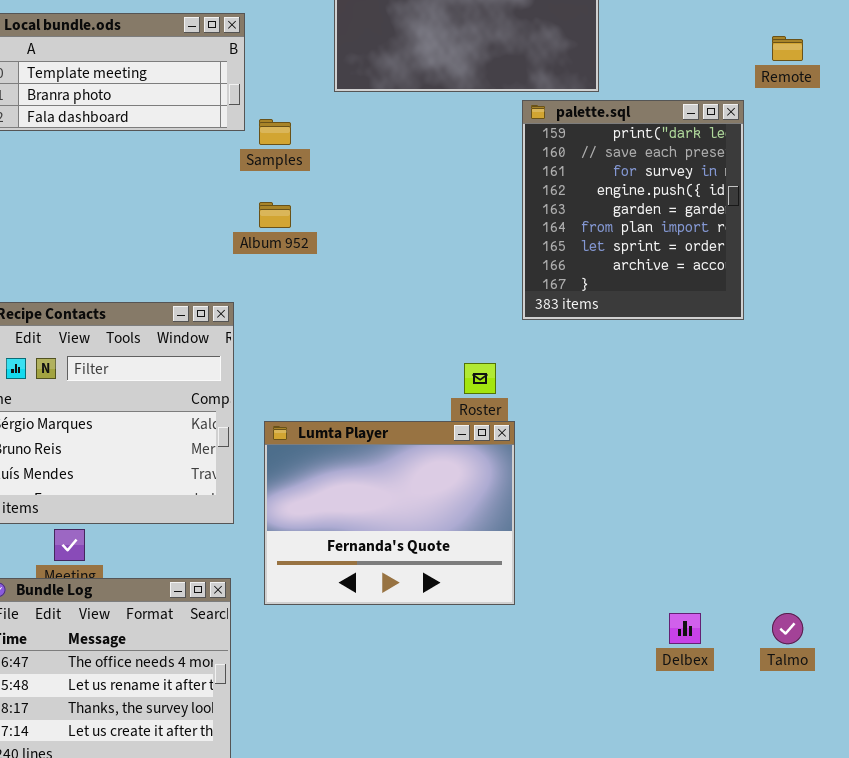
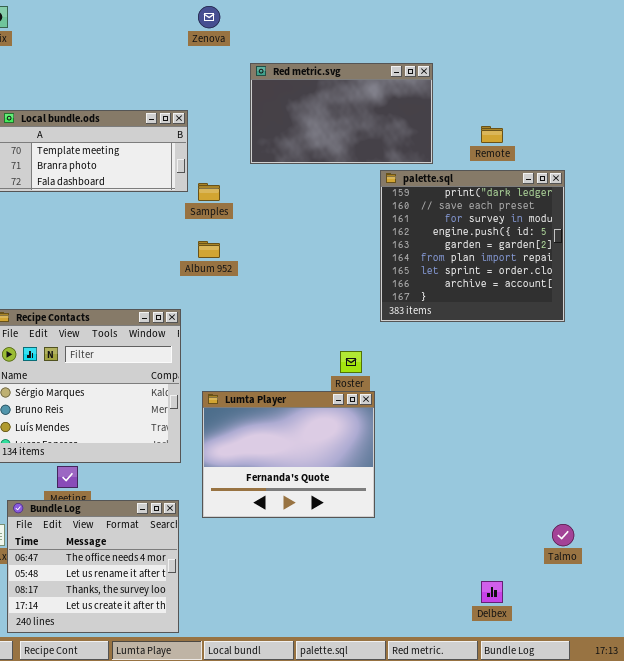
Remote: [772,36,803,61] -> [481,126,503,143], moved
palette.sql: [522,100,744,320] -> [380,170,565,322], resized
Delbex: [669,613,701,644] -> [481,581,503,603], moved

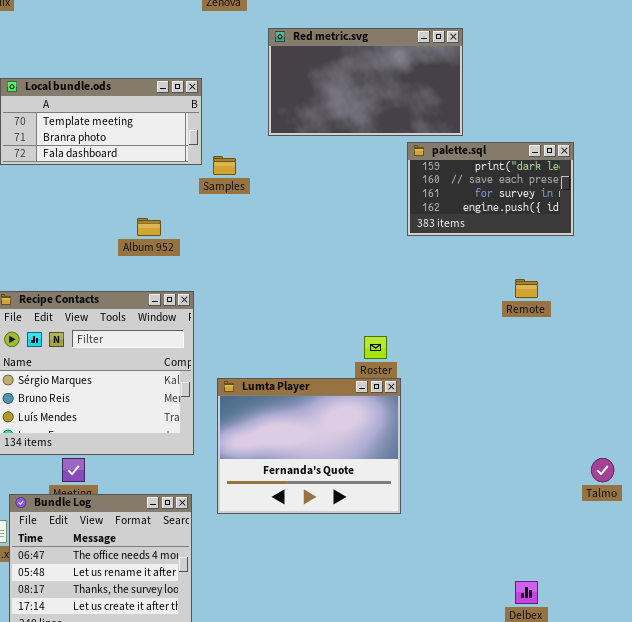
Remote: [481,126,503,143] -> [515,279,538,298], moved
palette.sql: [380,170,565,322] -> [407,142,574,236], resized
Album 952: [198,241,220,258] -> [137,218,161,236], moved
Talmo: [552,524,574,546] -> [591,458,614,482], moved

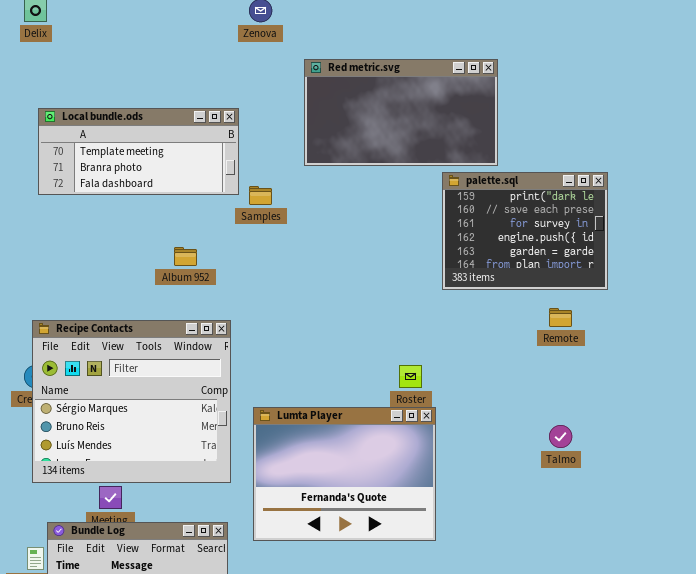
palette.sql: [407,142,574,236] -> [442,172,608,290], resized
Talmo: [591,458,614,482] -> [549,425,572,448], moved

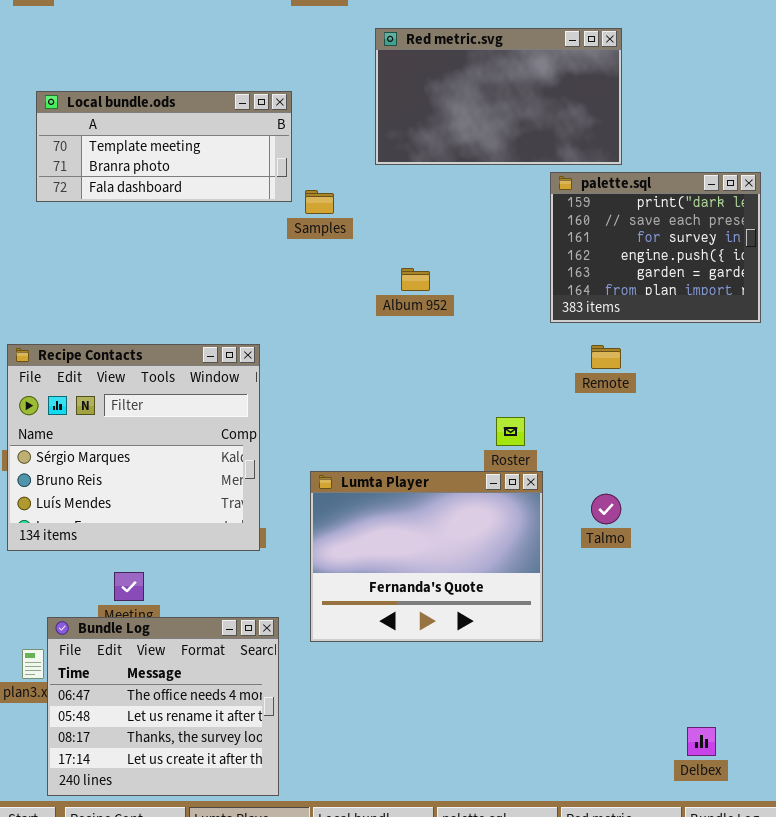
Album 952: [174,247,197,266] -> [401,268,430,291], moved
Remote: [549,308,572,327] -> [591,345,621,369], moved
Recipe Contacts: [32,320,231,483] -> [7,344,260,551], moved
Talmo: [549,425,572,448] -> [591,494,621,524], moved

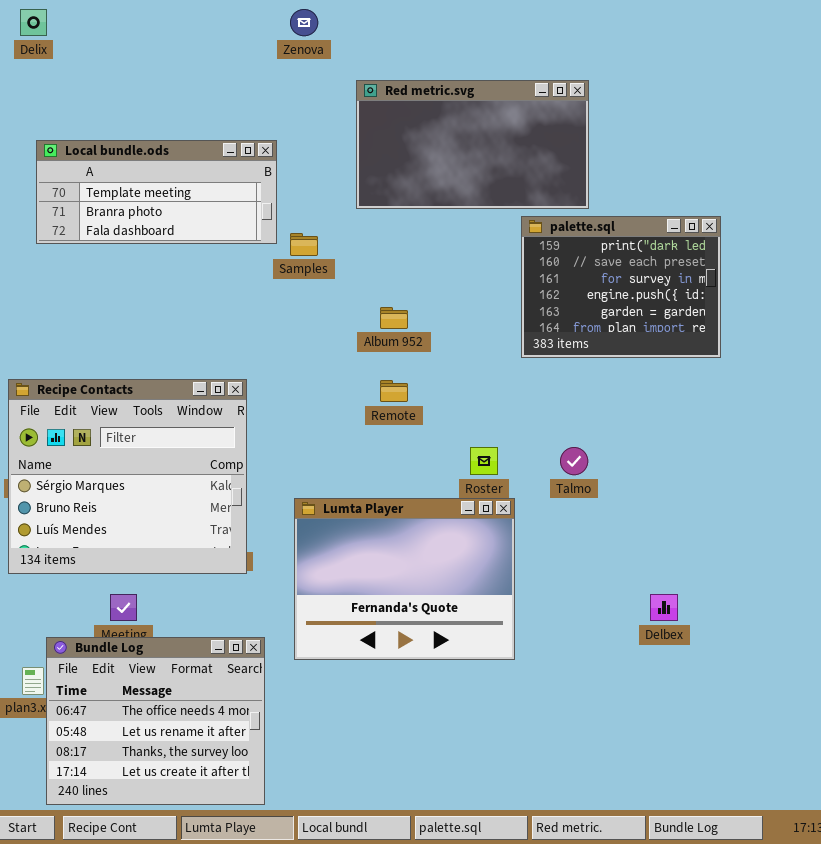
Remote: [591,345,621,369] -> [380,380,408,402], moved
Talmo: [591,494,621,524] -> [560,447,588,475], moved
Delbex: [687,727,716,756] -> [650,594,678,621], moved

